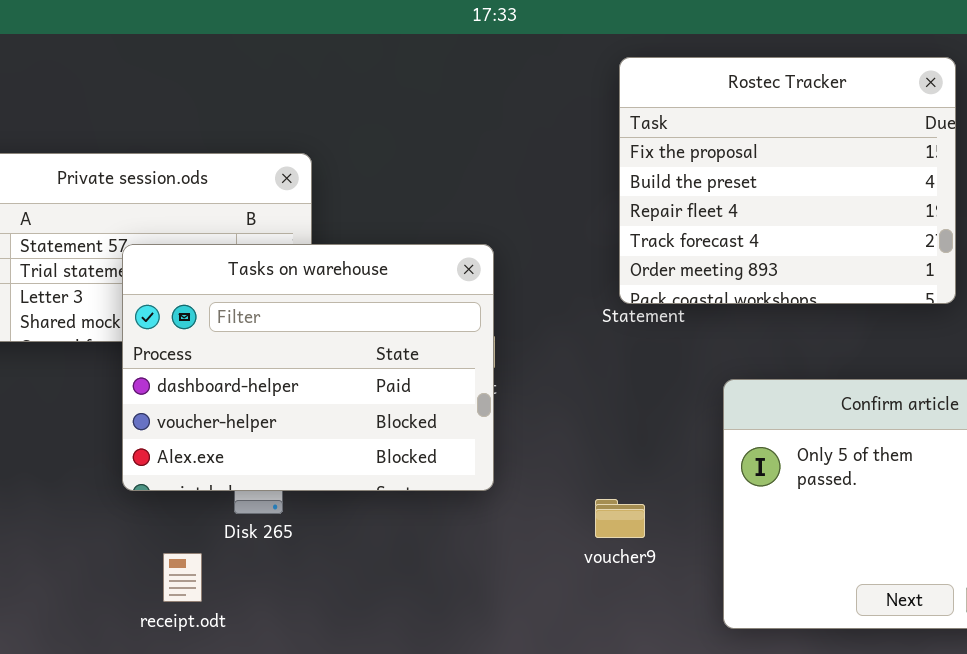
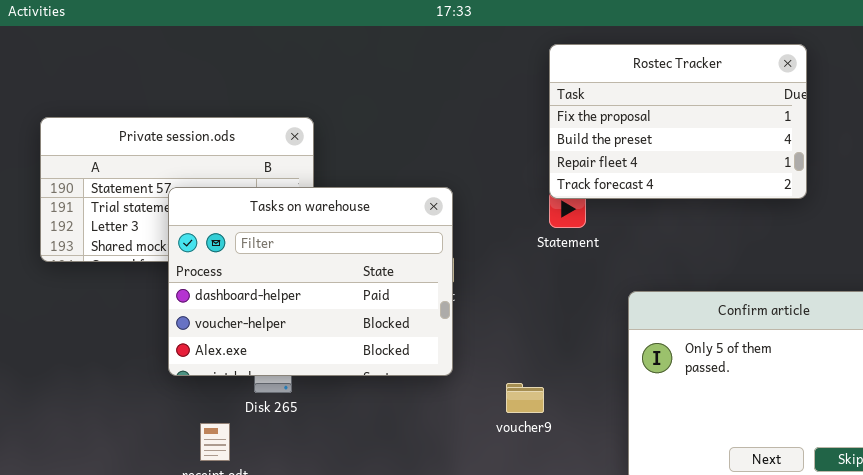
Rostec Tracker: [619,57,956,304] -> [549,44,807,199], resized
voucher9: [595,499,645,538] -> [506,383,544,413], moved

